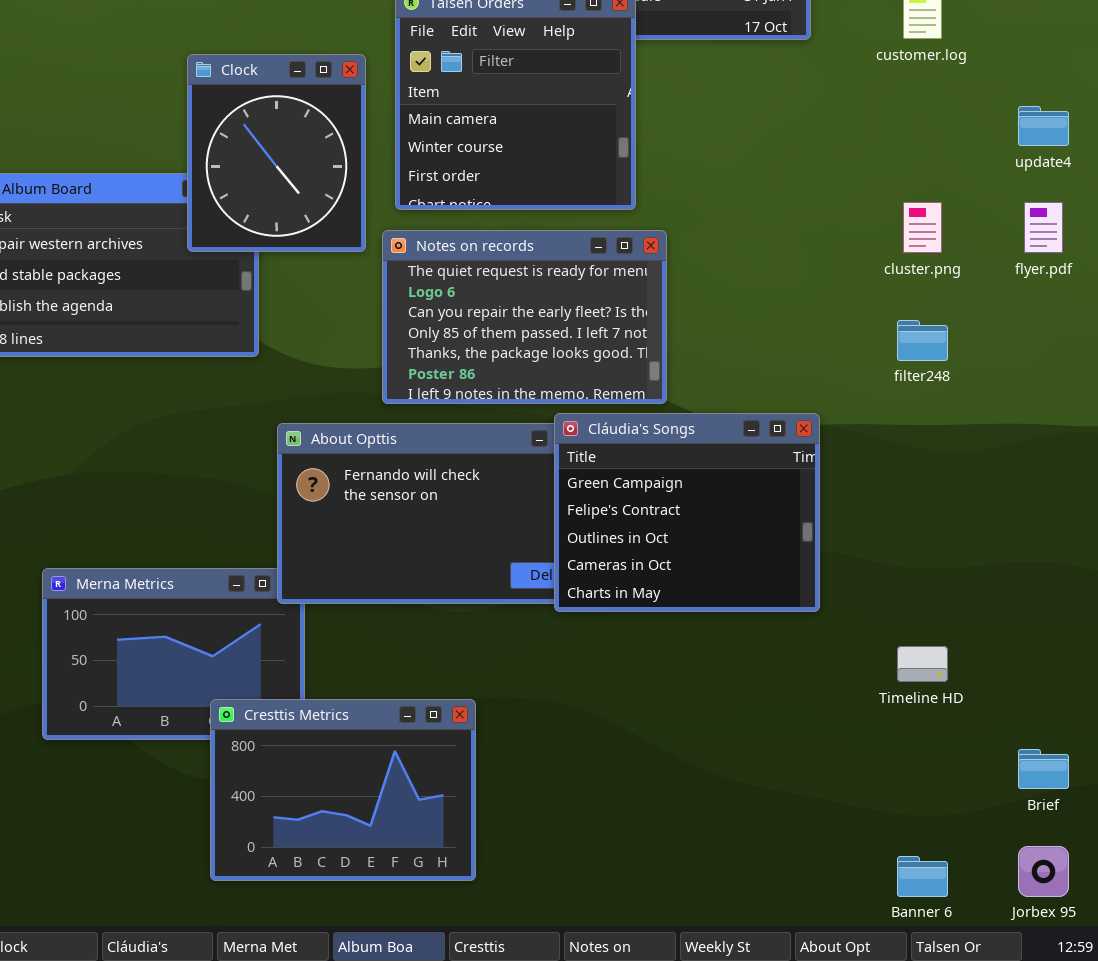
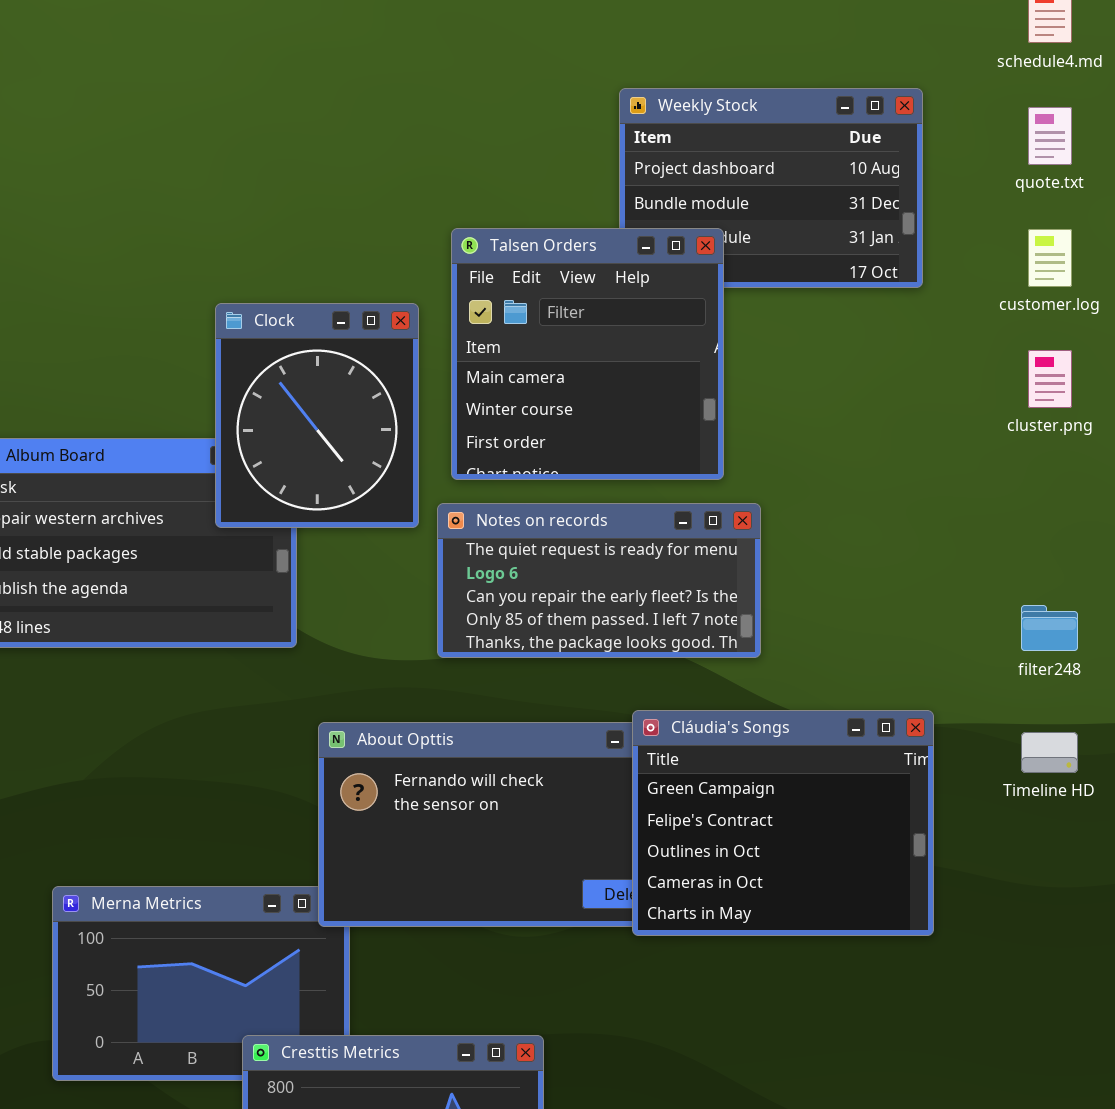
cluster.png: [903,202,942,253] -> [1028,350,1072,408], moved
Notes on records: [382,230,667,404] -> [437,503,761,658], resized
Timeline HD: [897,646,948,682] -> [1021,732,1078,773], moved

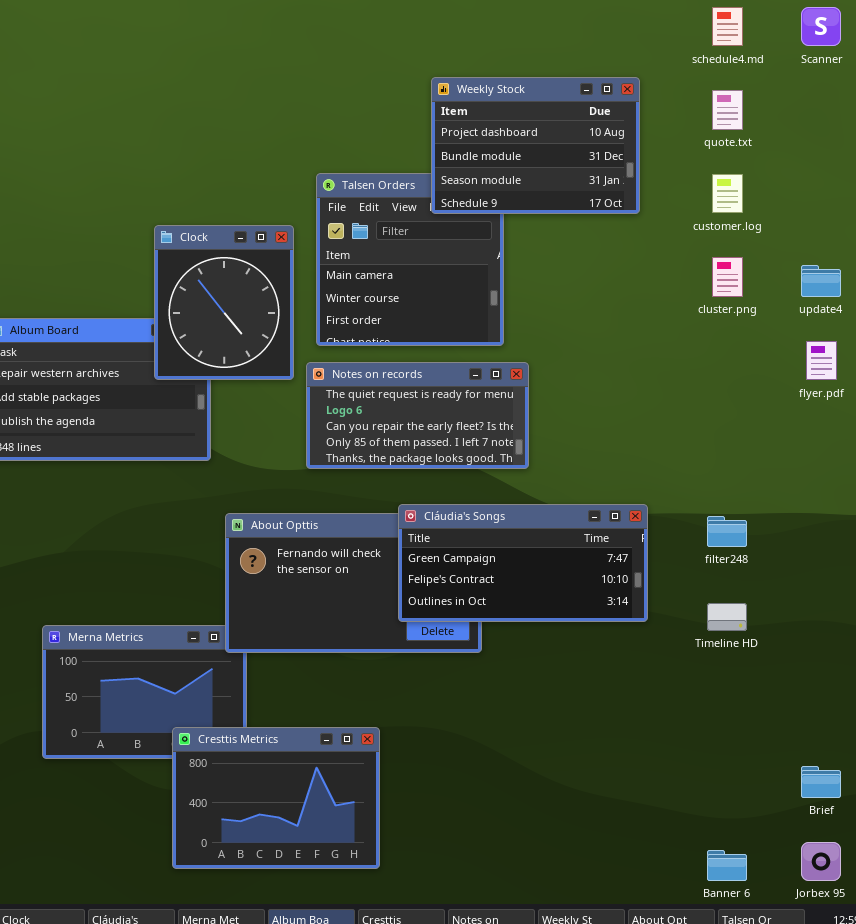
Weekly Stock: [619,88,923,288] -> [431,77,640,214], raised
filter248: [1021,605,1078,651] -> [707,516,747,547], moved
Cláudia's Songs: [632,710,934,936] -> [398,504,648,622], resized
Timeline HD: [1021,732,1078,773] -> [707,603,747,631], moved

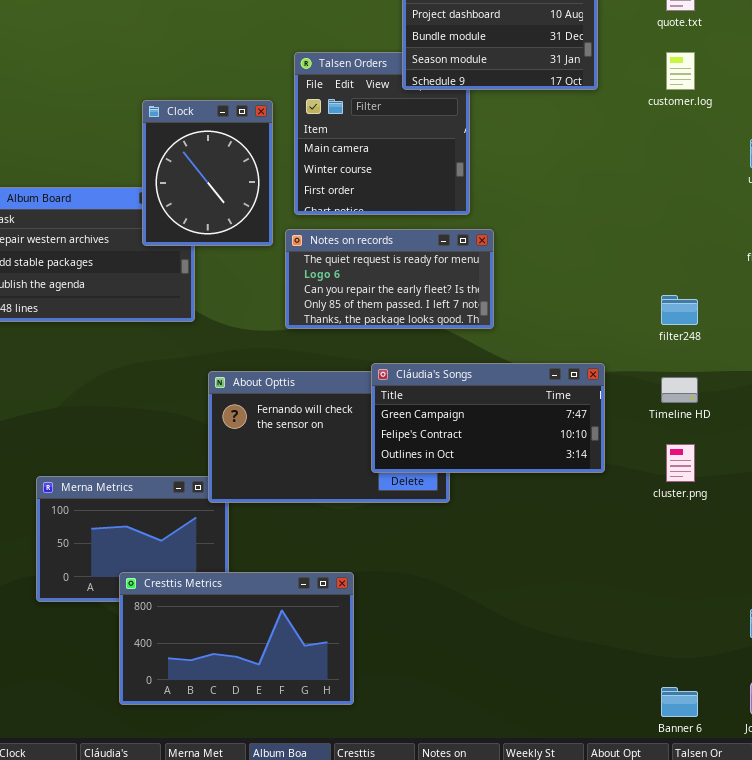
cluster.png: [712,257,743,297] -> [666,444,695,482], moved
filter248: [707,516,747,547] -> [661,295,698,325], moved
Timeline HD: [707,603,747,631] -> [661,377,698,403], moved
Cresttis Metrics: [172,727,380,869] -> [119,572,354,705], resized

